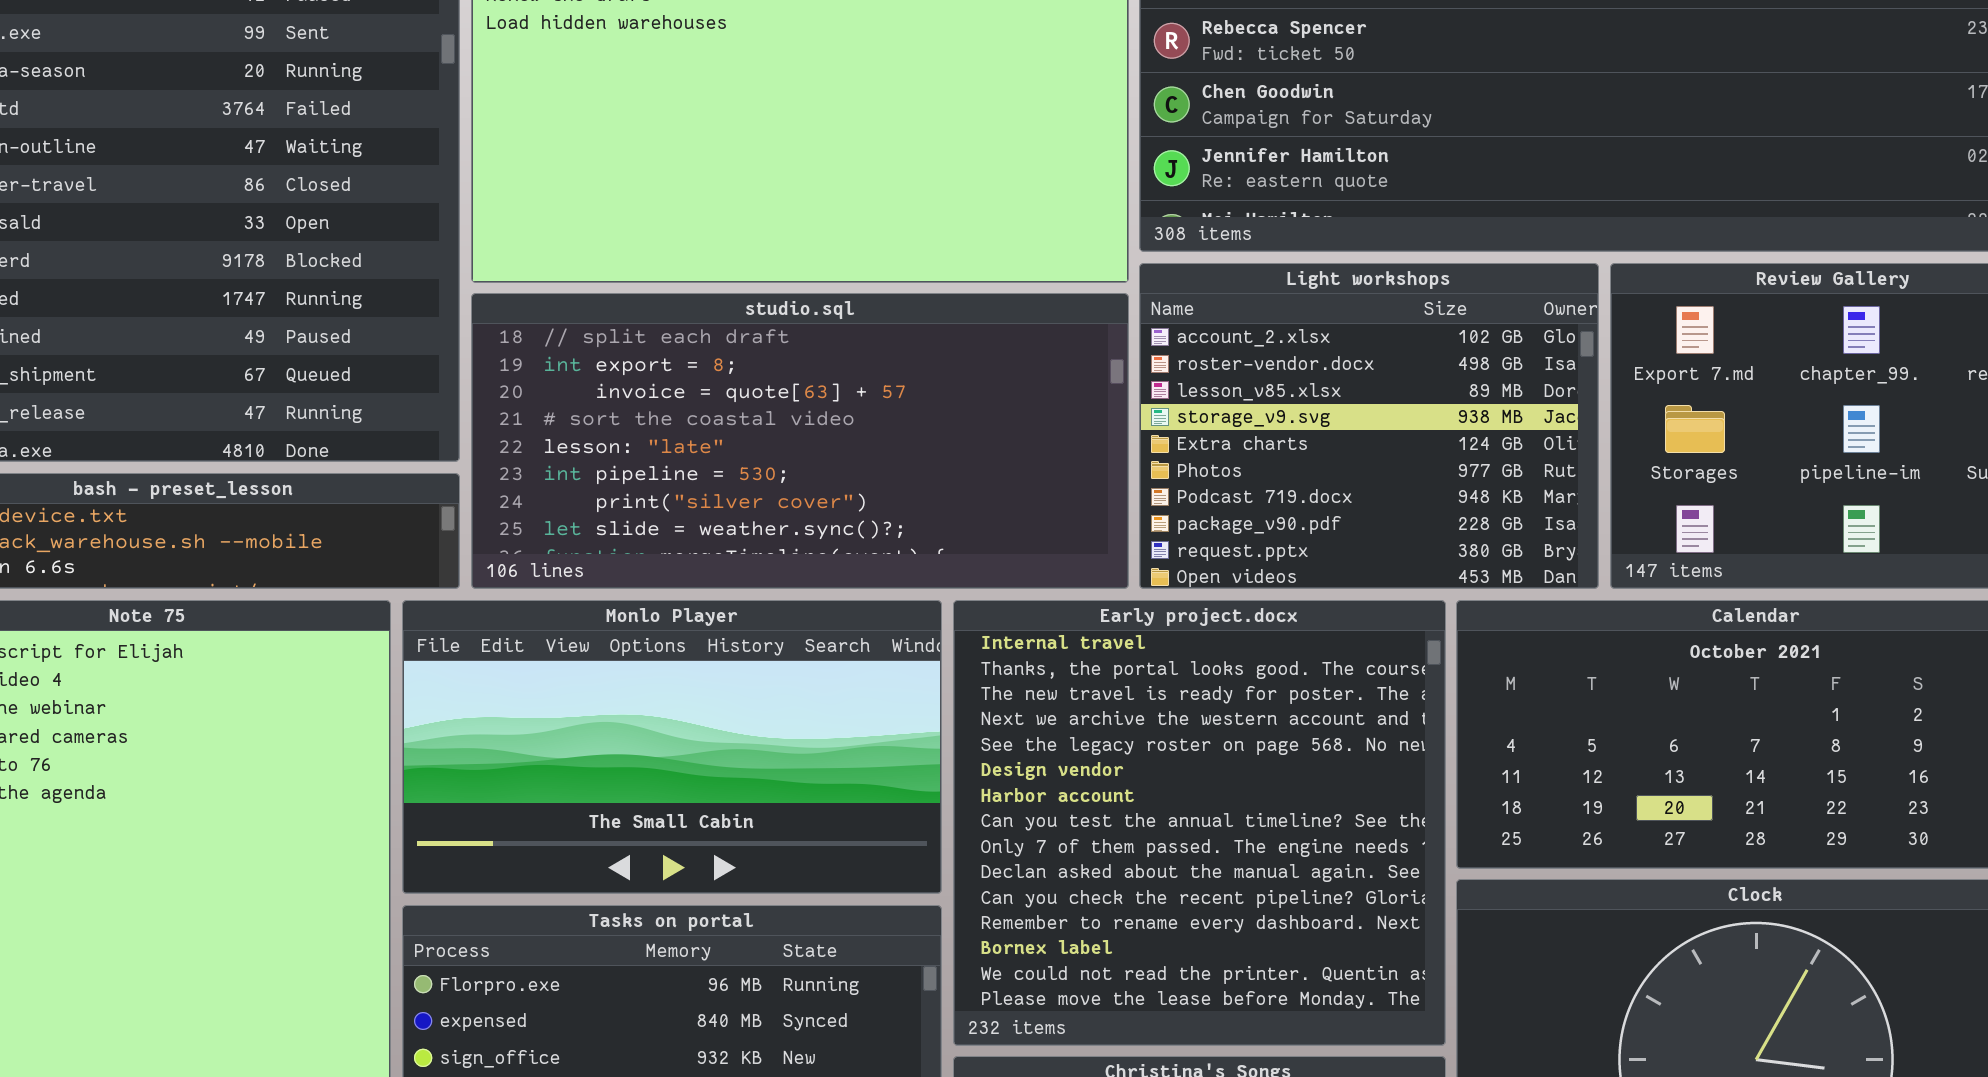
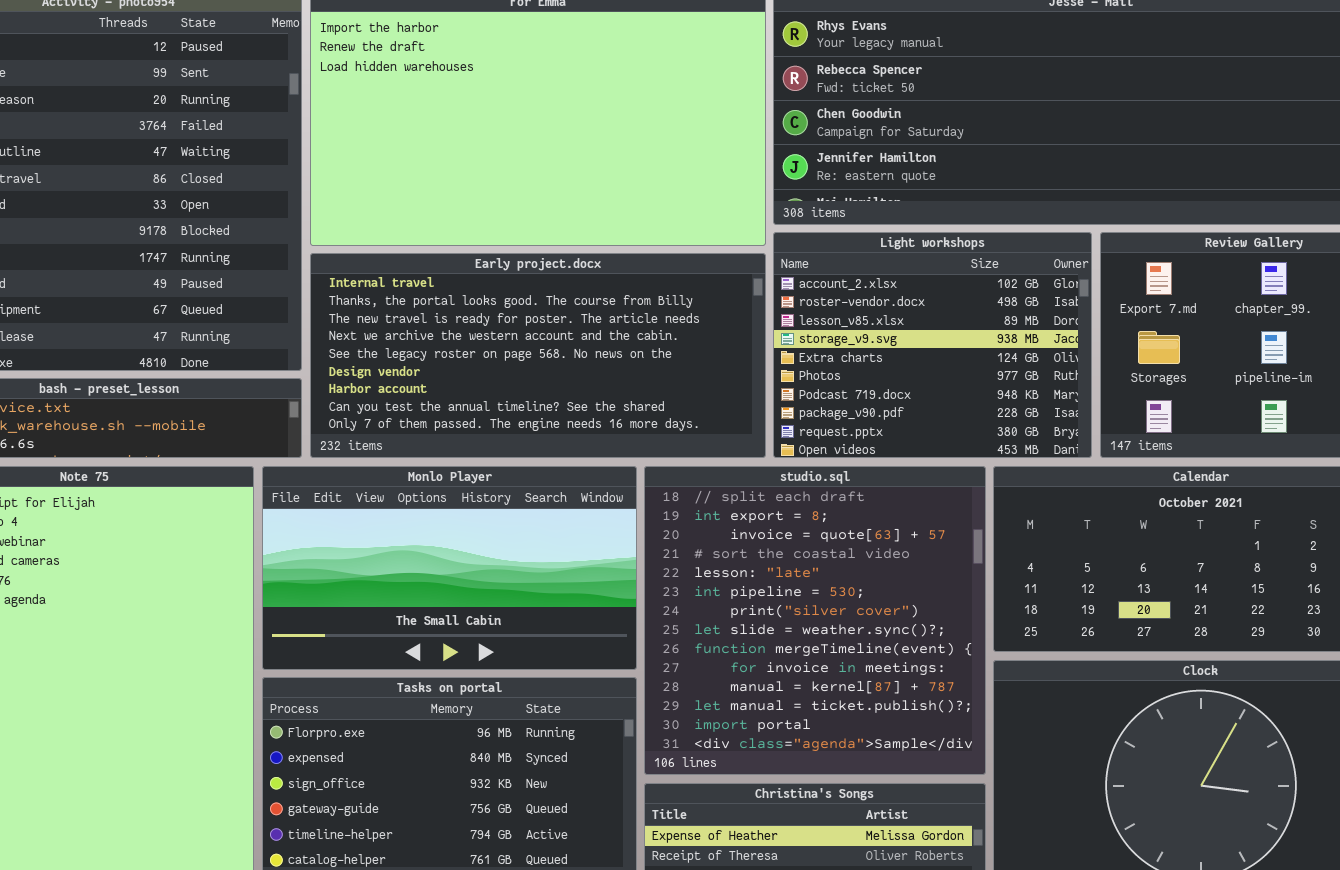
studio.sql: [471,293,1129,589] -> [644,466,986,775], moved, resized
Early project.docx: [953,600,1446,1046] -> [310,253,766,458], moved, resized

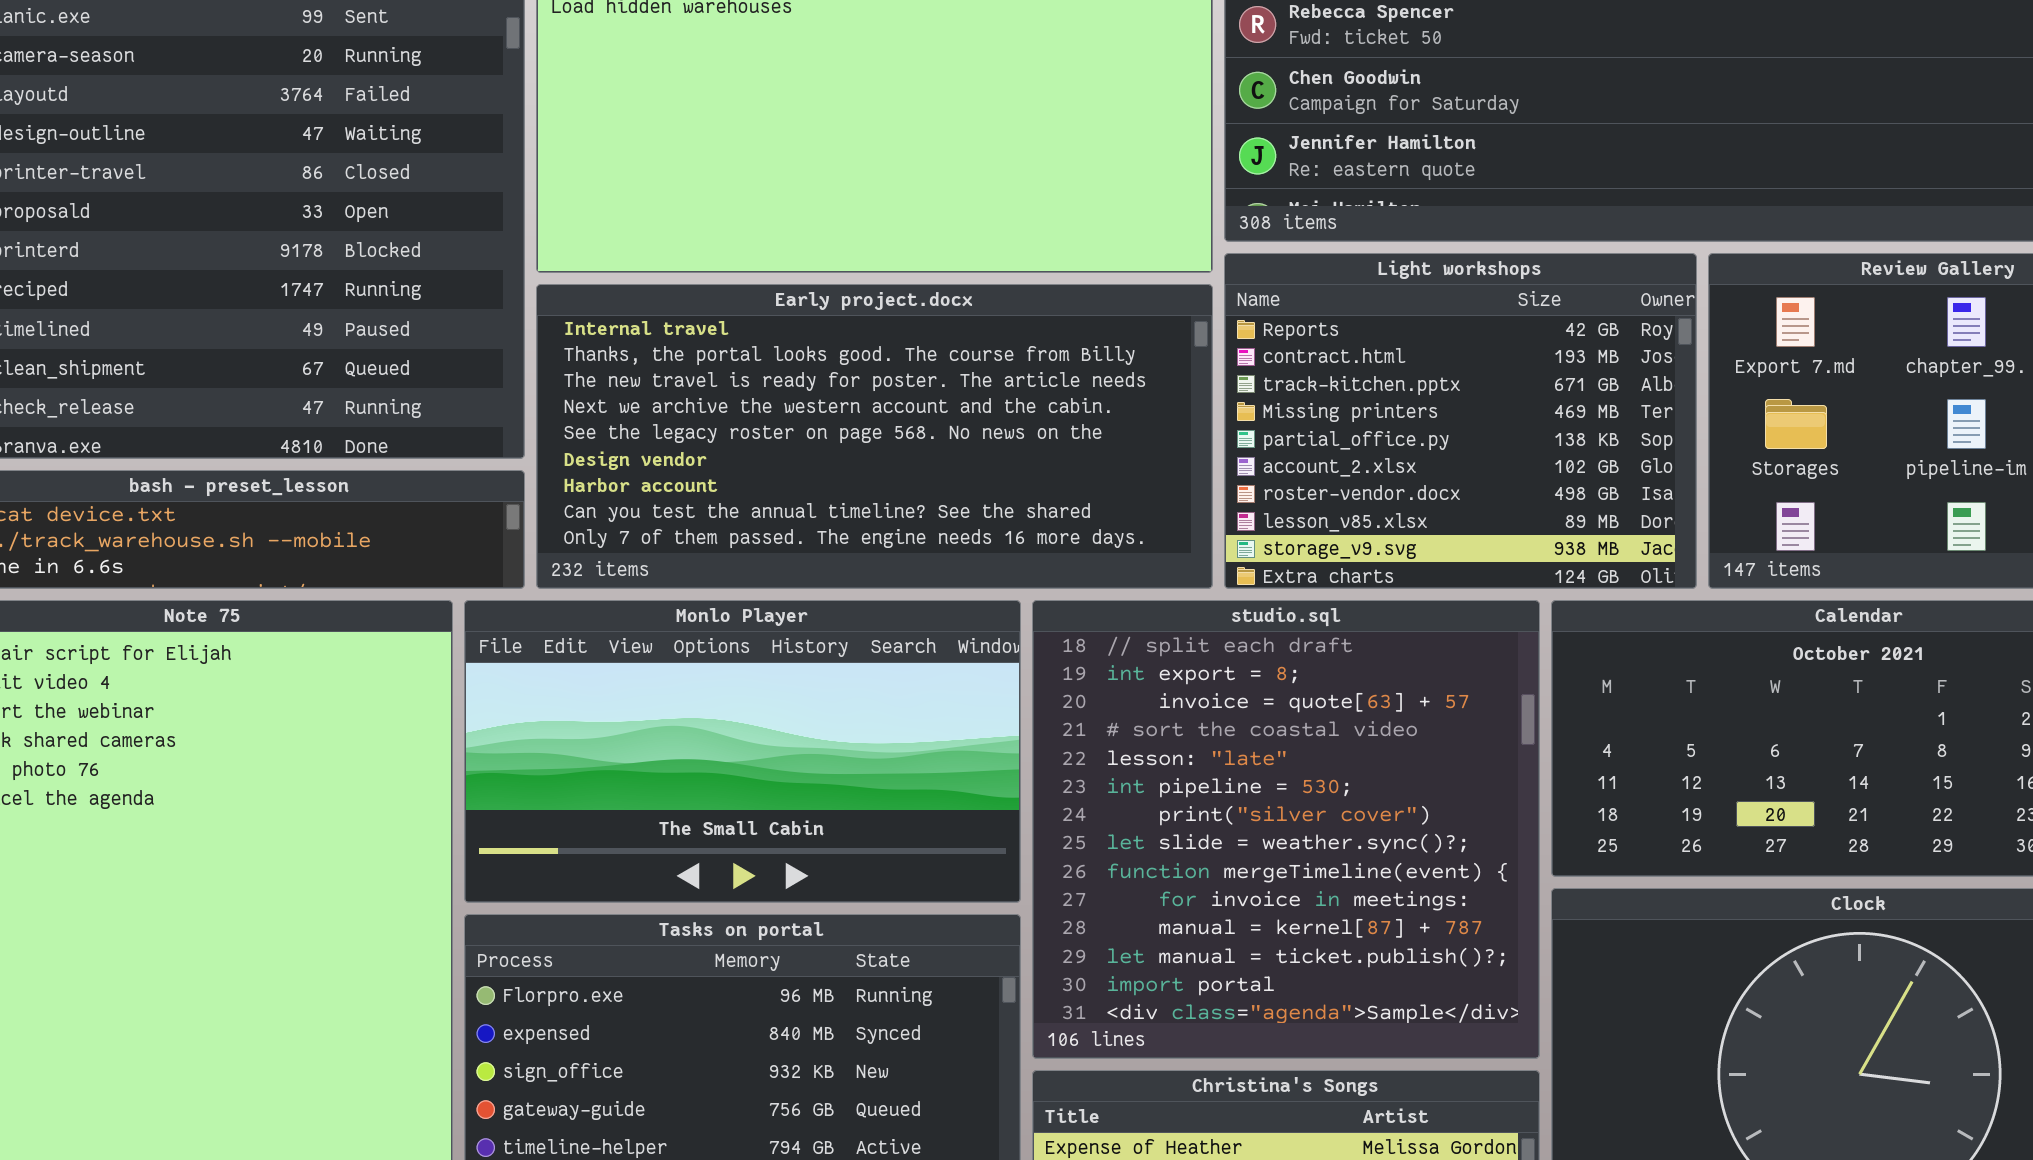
Light workshops: [773,232,1092,458] -> [1224,253,1697,589], scrolled up 5 rows

